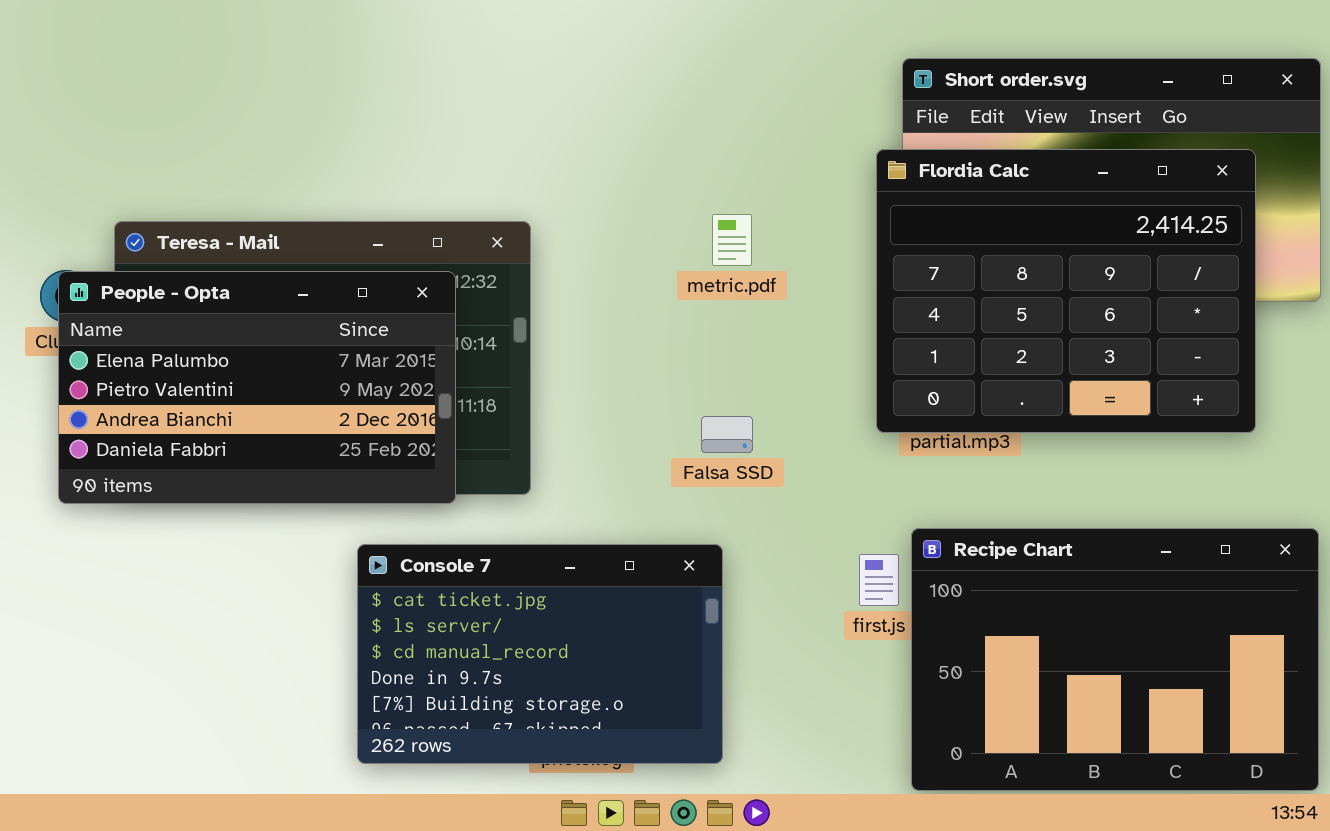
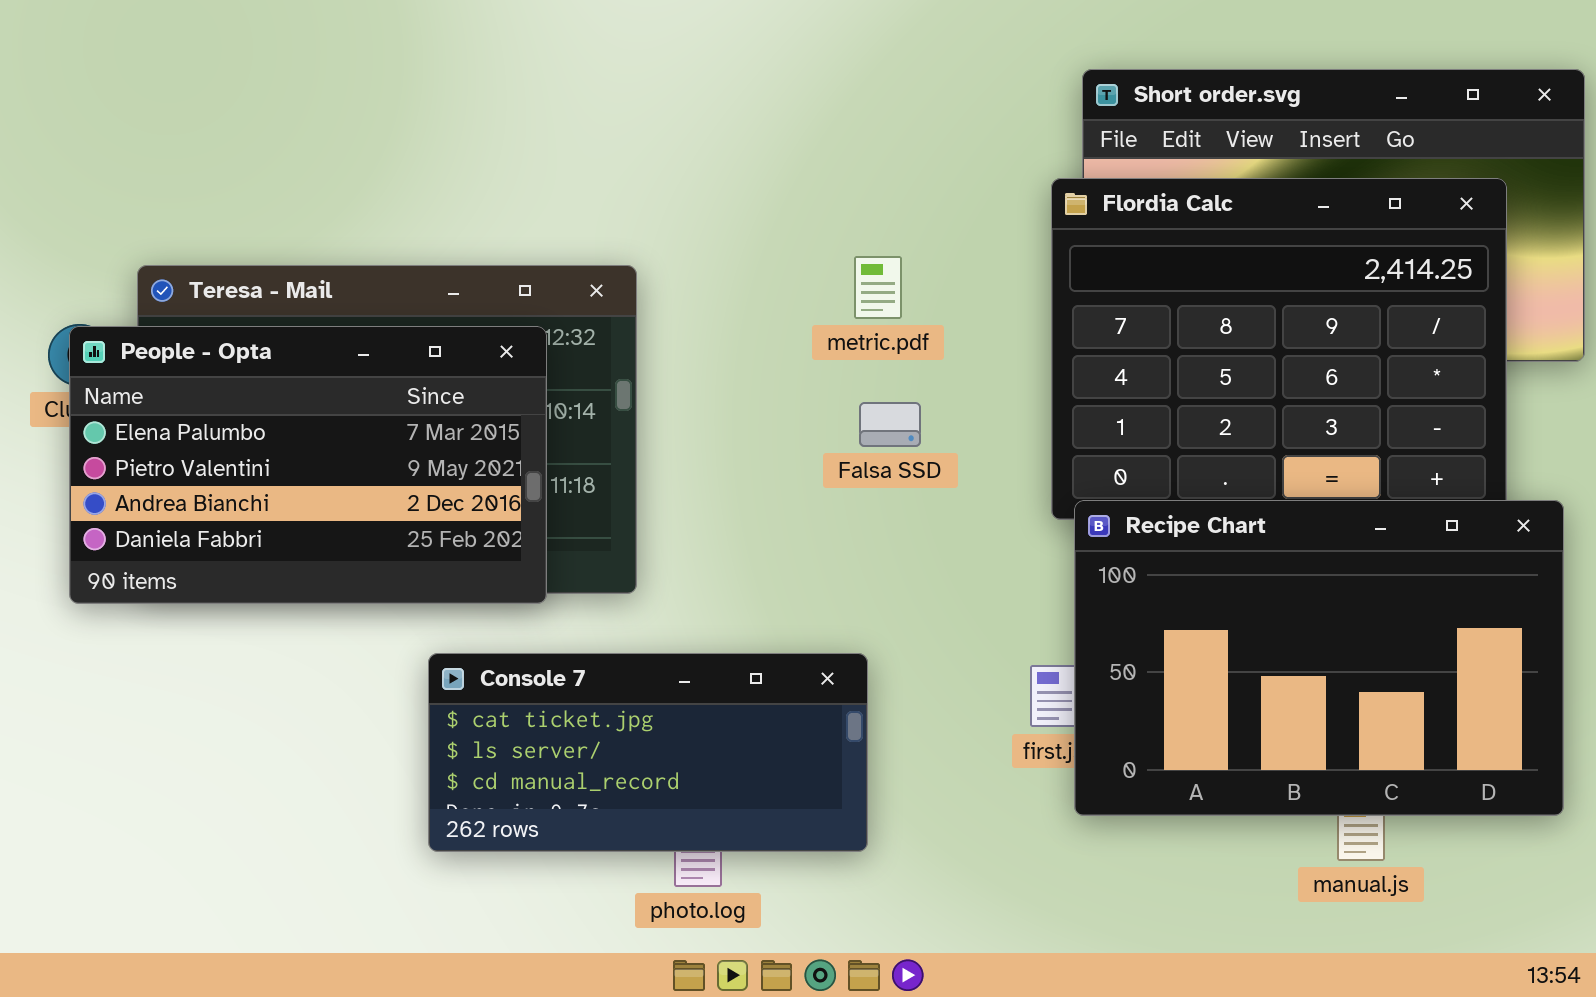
Falsa SSD: [701,416,753,453] -> [859,402,921,447], moved
Recipe Chart: [911,528,1319,791] -> [1074,500,1564,816], moved
Console 7: [357,544,723,764] -> [428,653,868,852], resized

